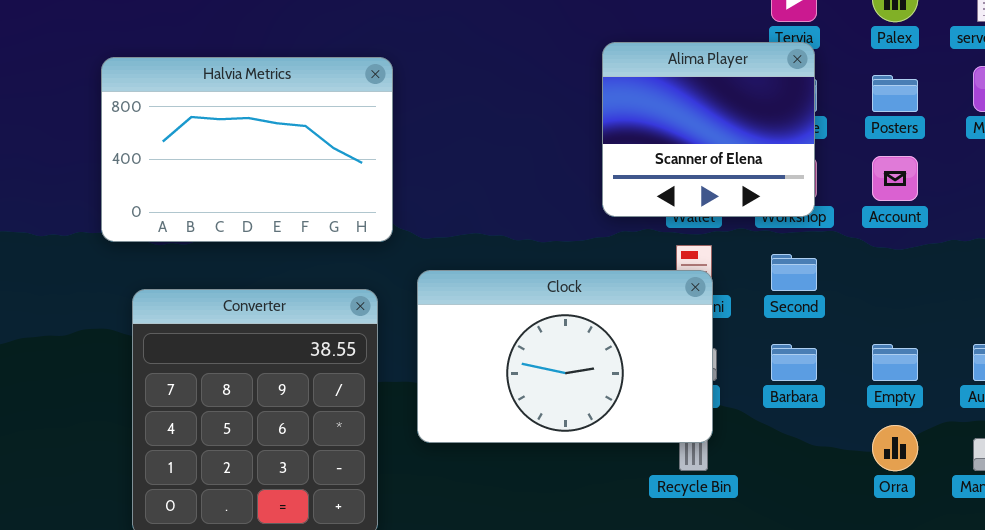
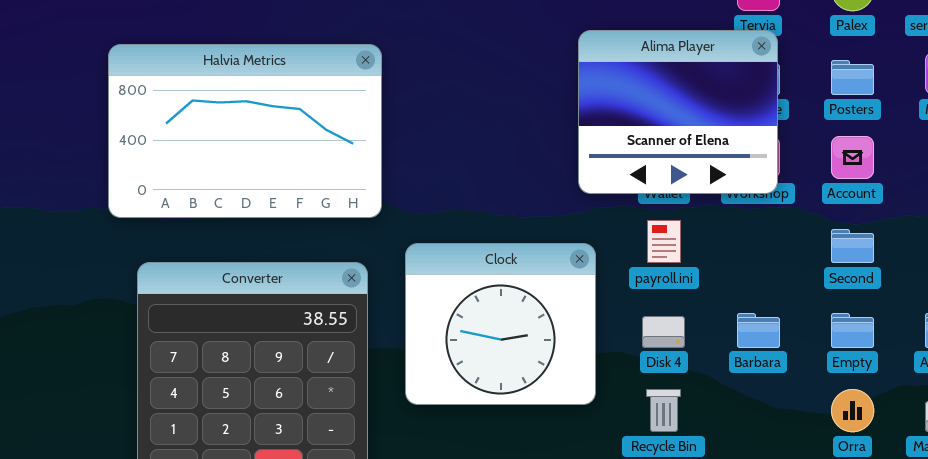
Second: [771,254,817,291] -> [831,229,874,263], moved
Clock: [417,270,713,443] -> [405,243,596,405], resized

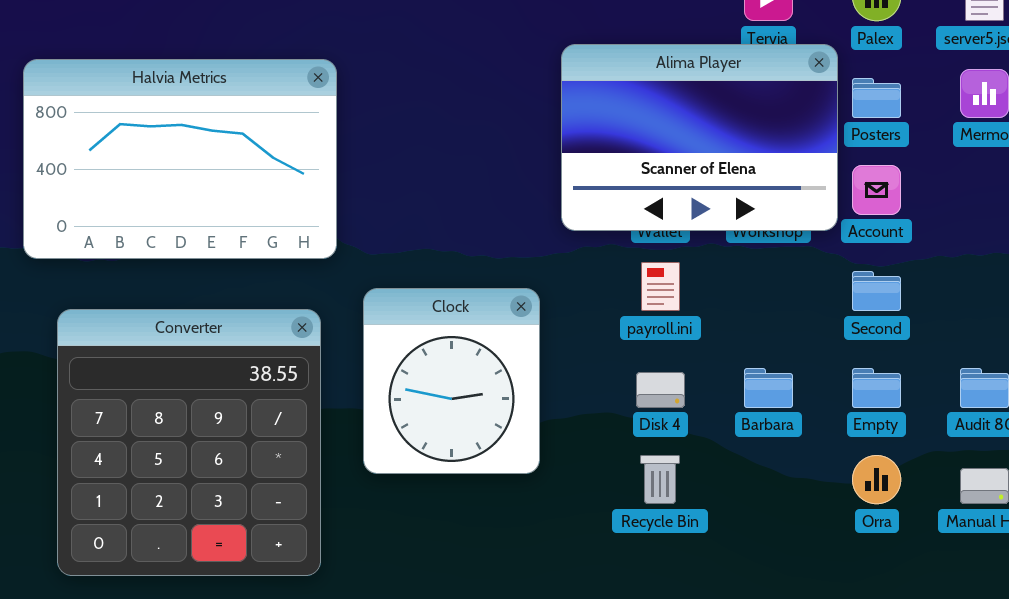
Alima Player: [578,30,778,194] -> [561,44,838,231], resized
Clock: [405,243,596,405] -> [363,288,540,474], resized

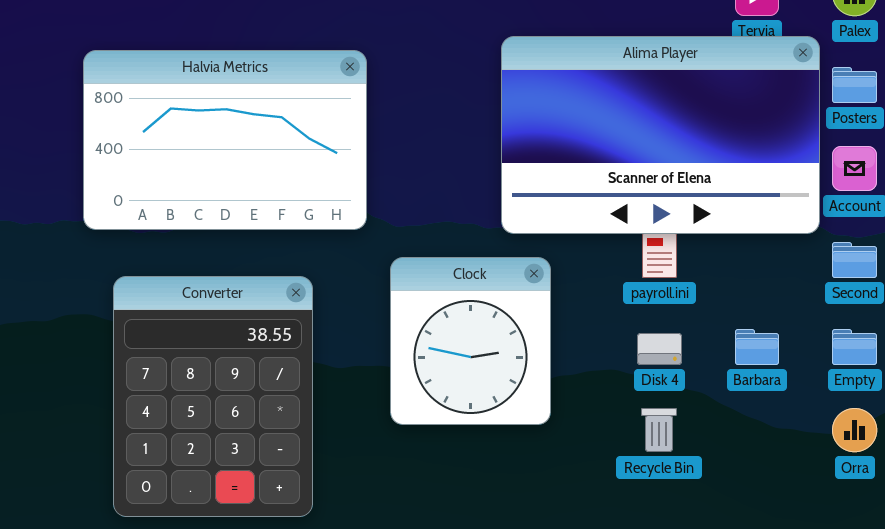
Alima Player: [561,44,838,231] -> [501,36,820,234], resized
Converter: [57,309,321,576] -> [113,276,313,517], resized

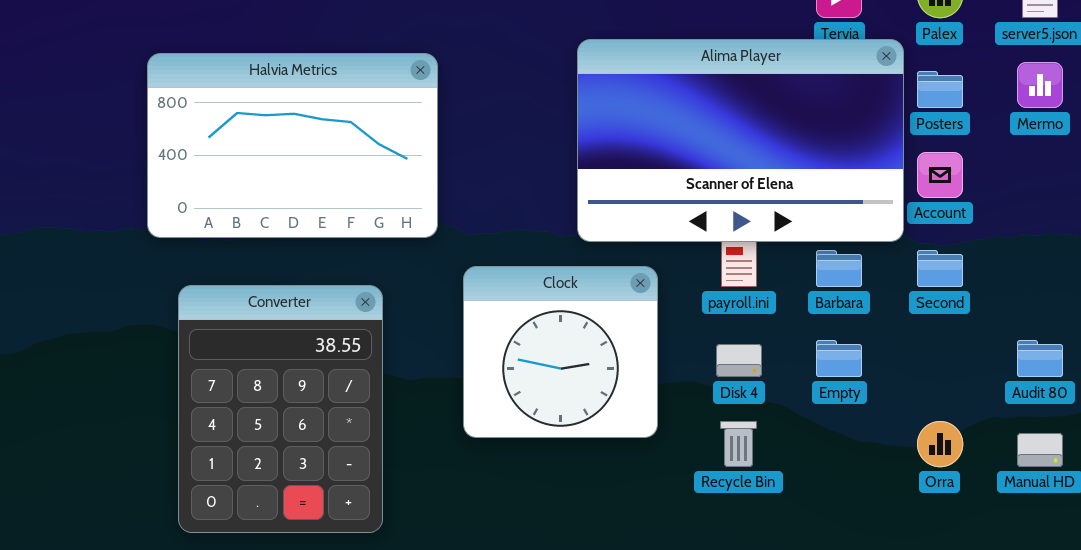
Clock: [390,257,551,425] -> [463,266,658,438], resized
Barbara: [735,329,779,365] -> [816,250,862,287], moved
Empty: [832,329,877,365] -> [816,340,862,377], moved

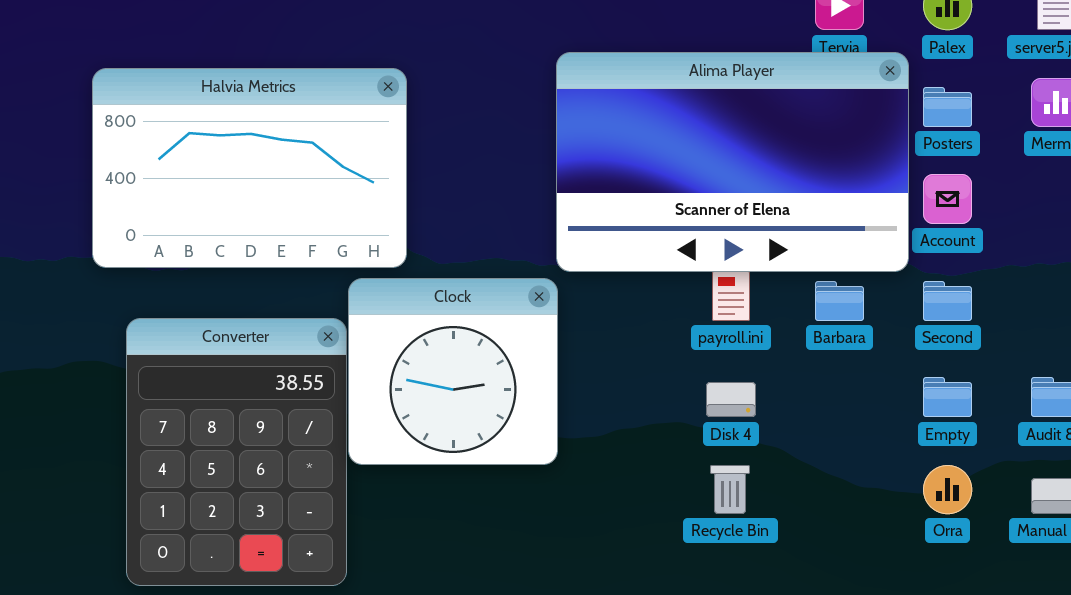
Clock: [463,266,658,438] -> [348,278,558,465], moved
Empty: [816,340,862,377] -> [923,377,972,417], moved

